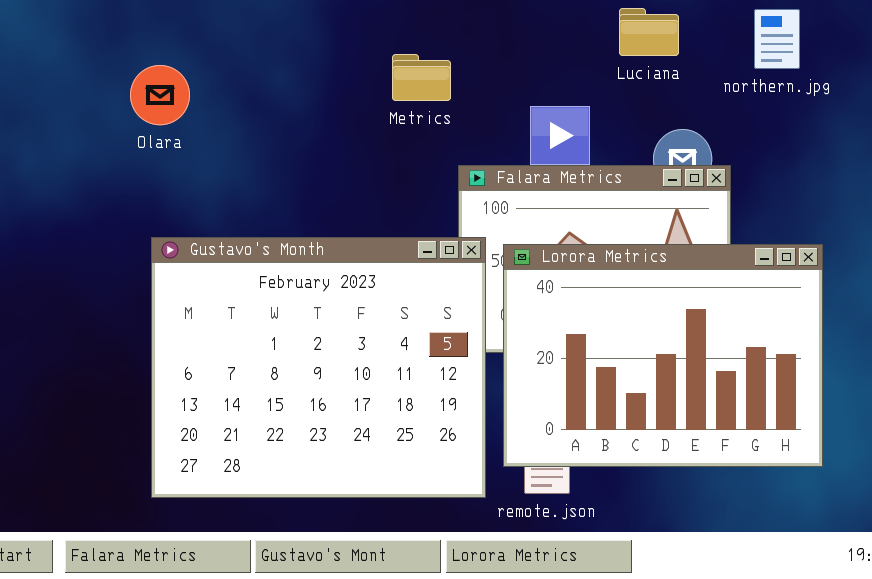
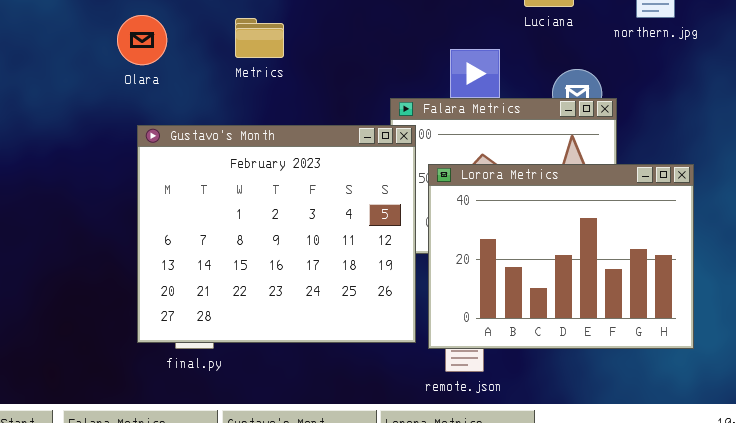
Metrics: [392,54,451,101] -> [235,18,284,58], moved
Gustavo's Month: [151,237,486,498] -> [137,125,416,343], moved

